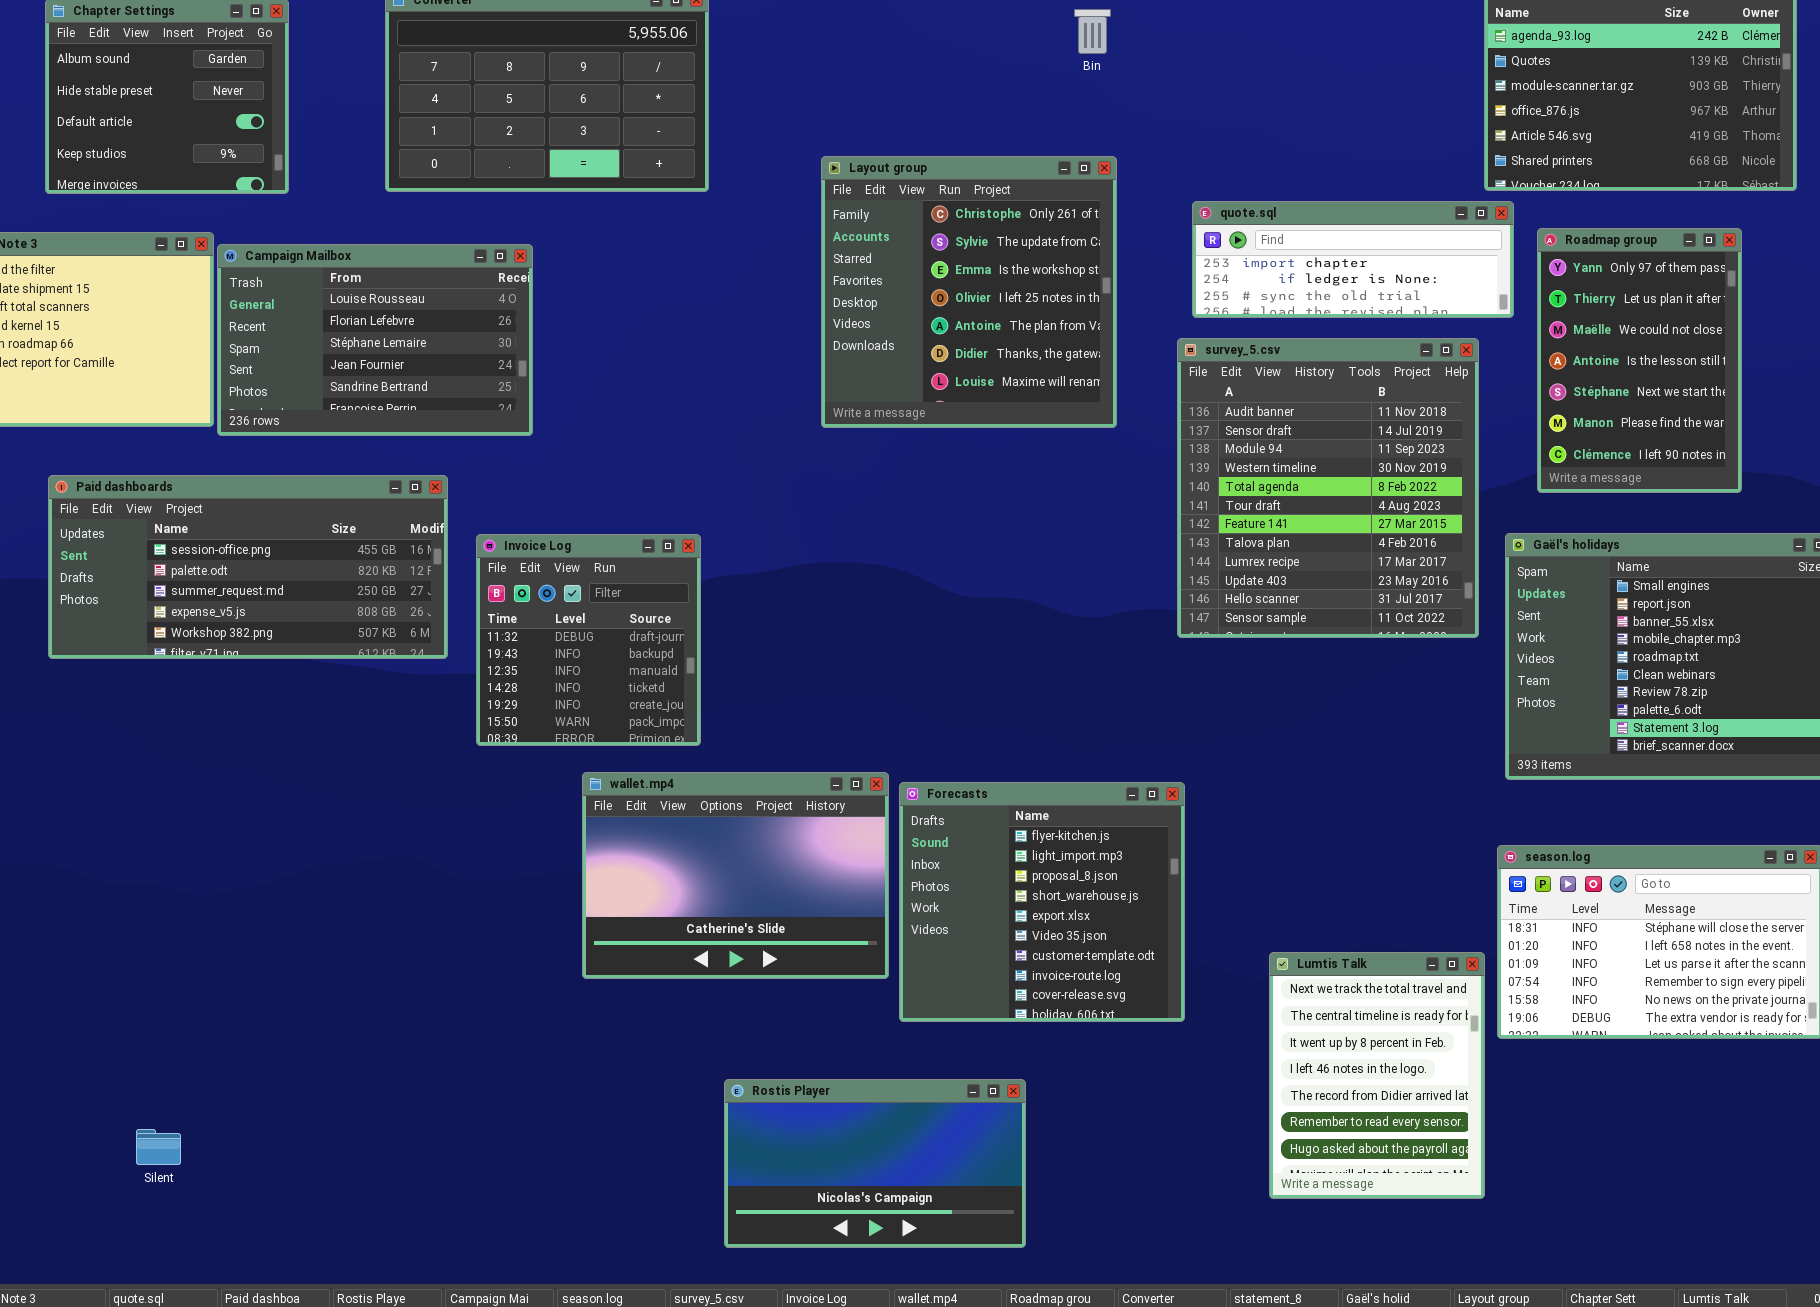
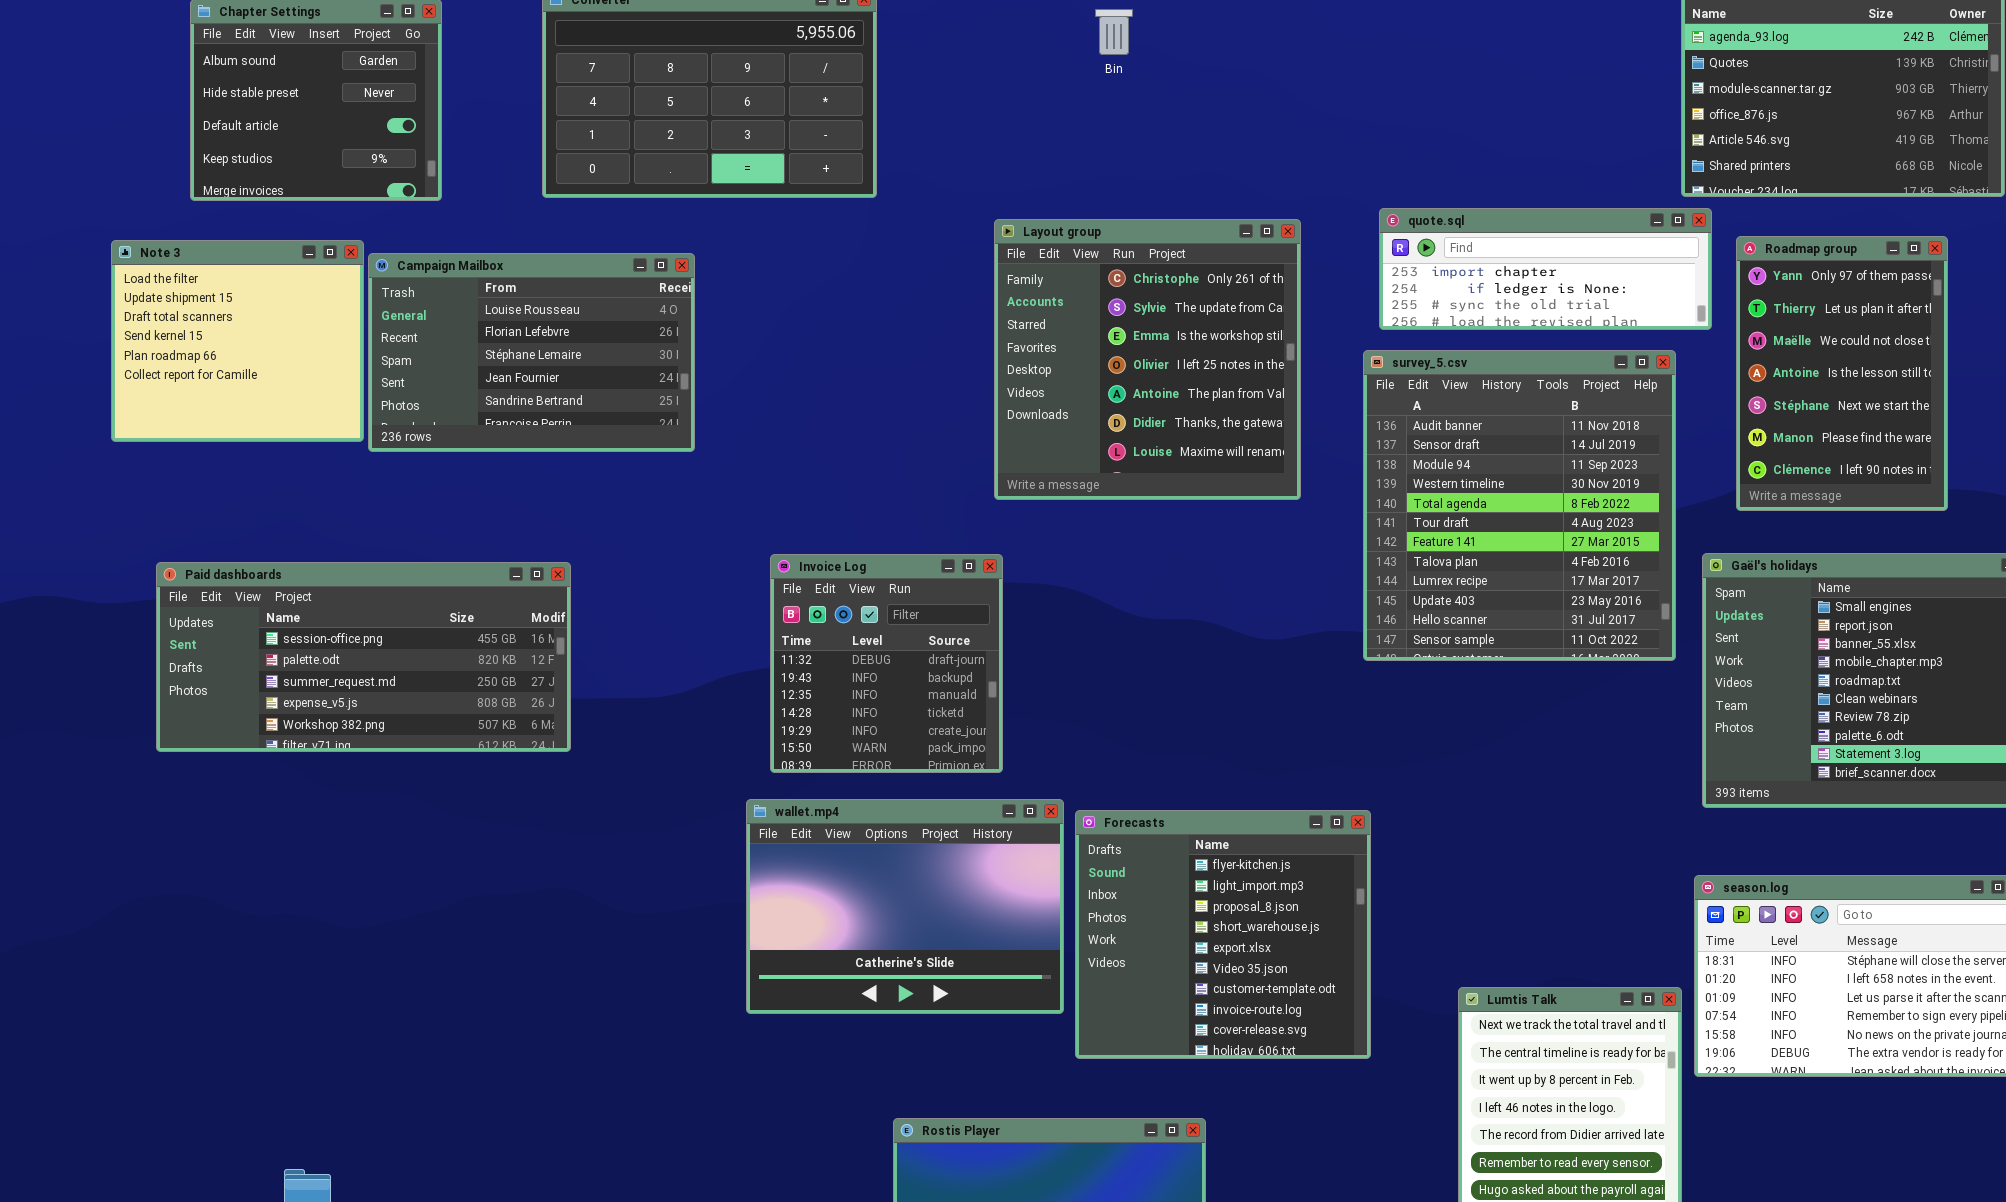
Bin: [1074,9,1111,54] -> [1095,9,1133,55], moved
Layout group: [821,156,1117,428] -> [994,219,1301,500], moved
Paid dashboards: [48,475,448,659] -> [156,562,571,752], moved
Invoice Log: [476,534,701,746] -> [770,554,1003,773], moved

